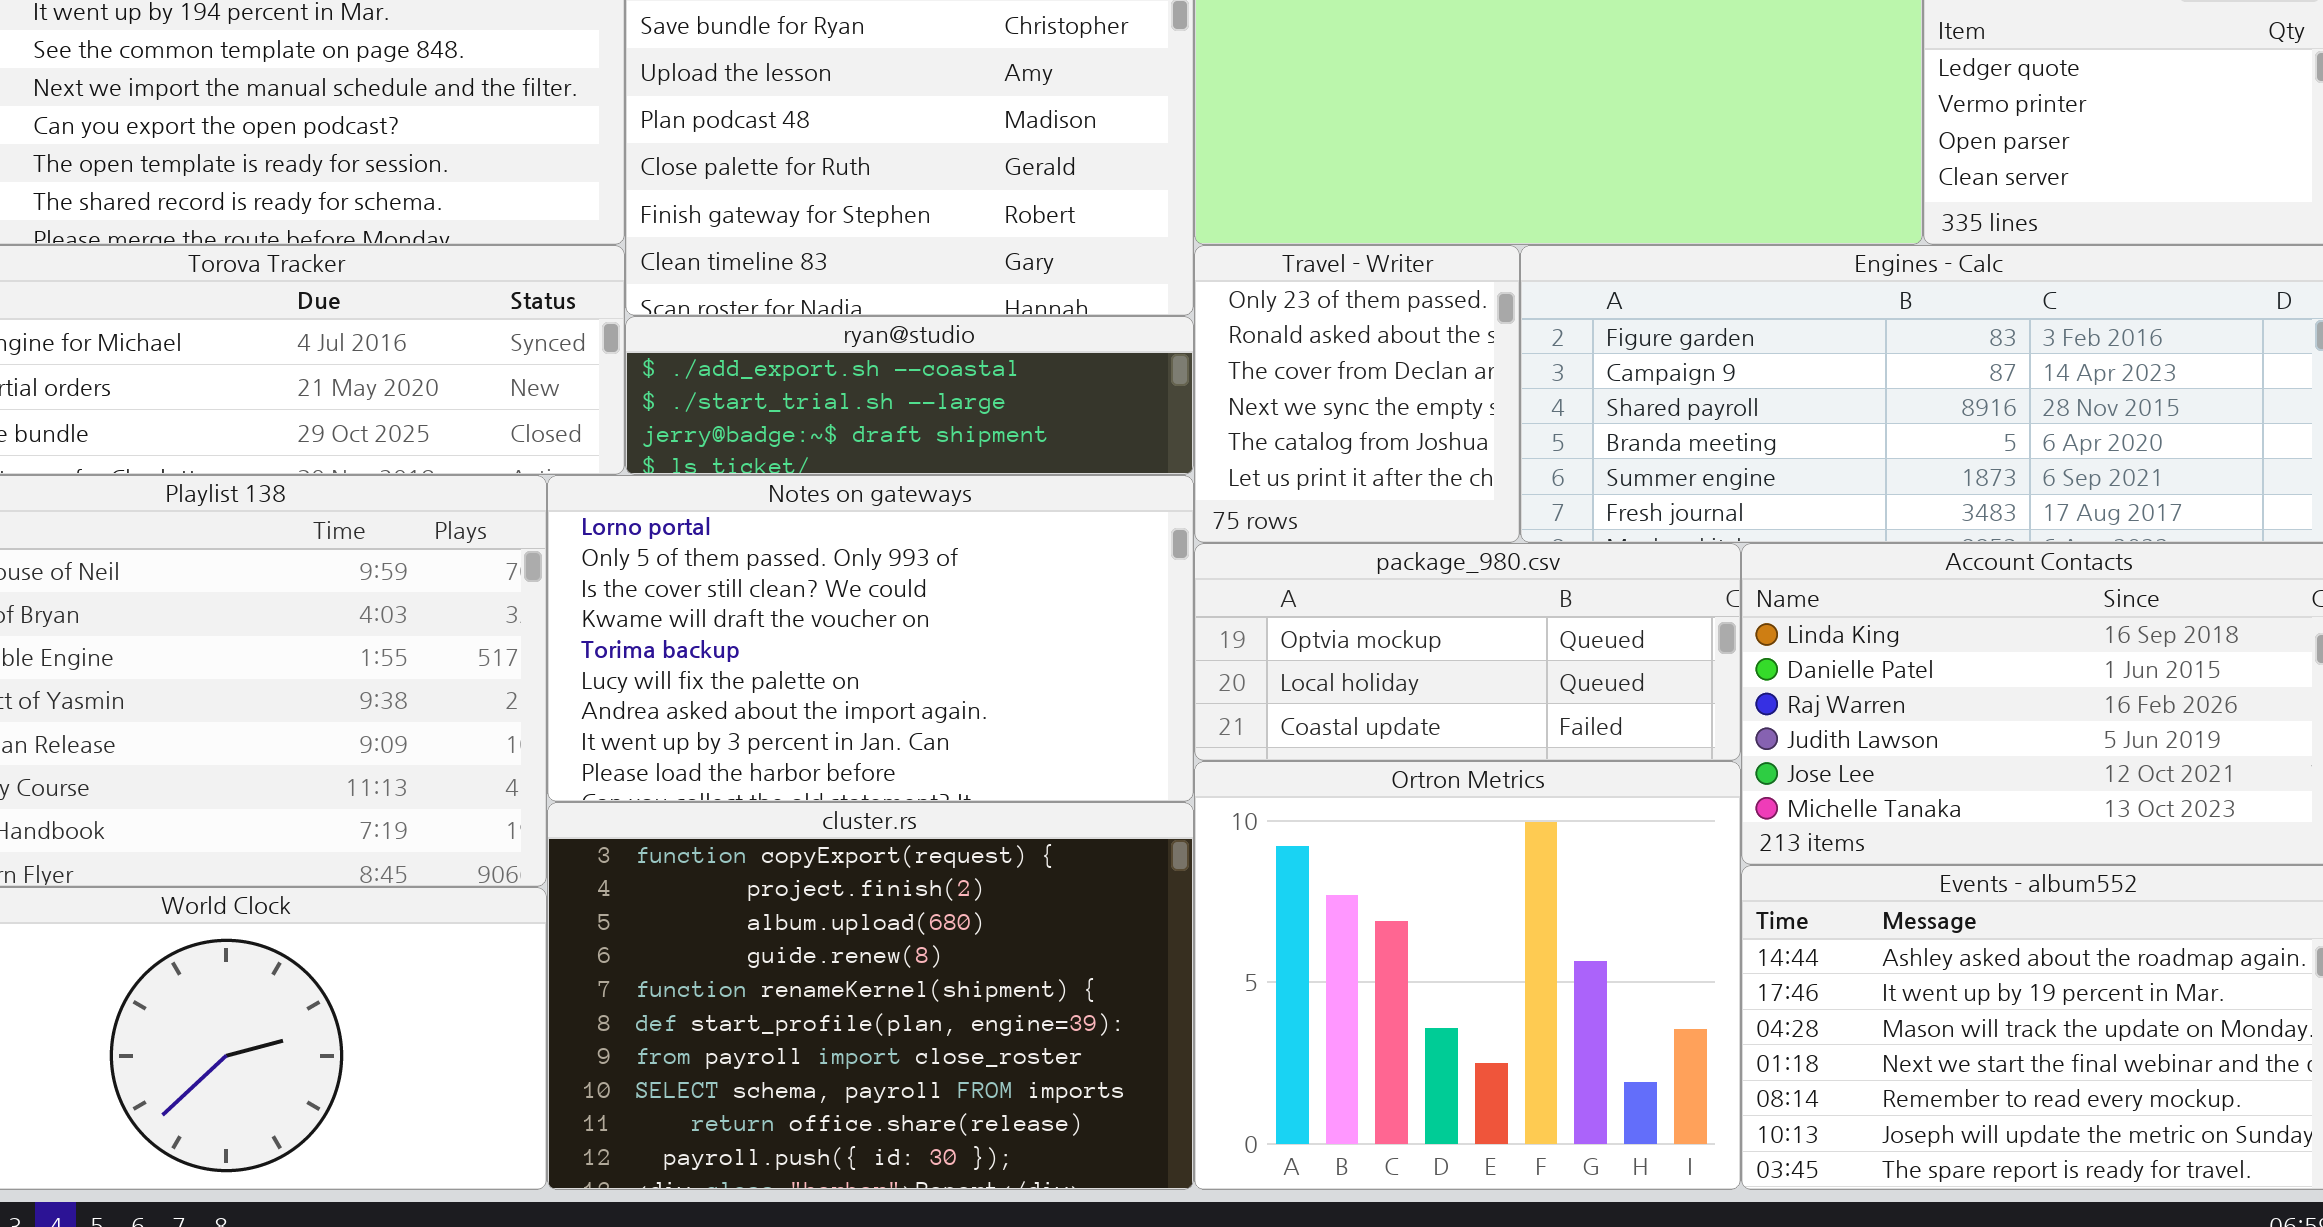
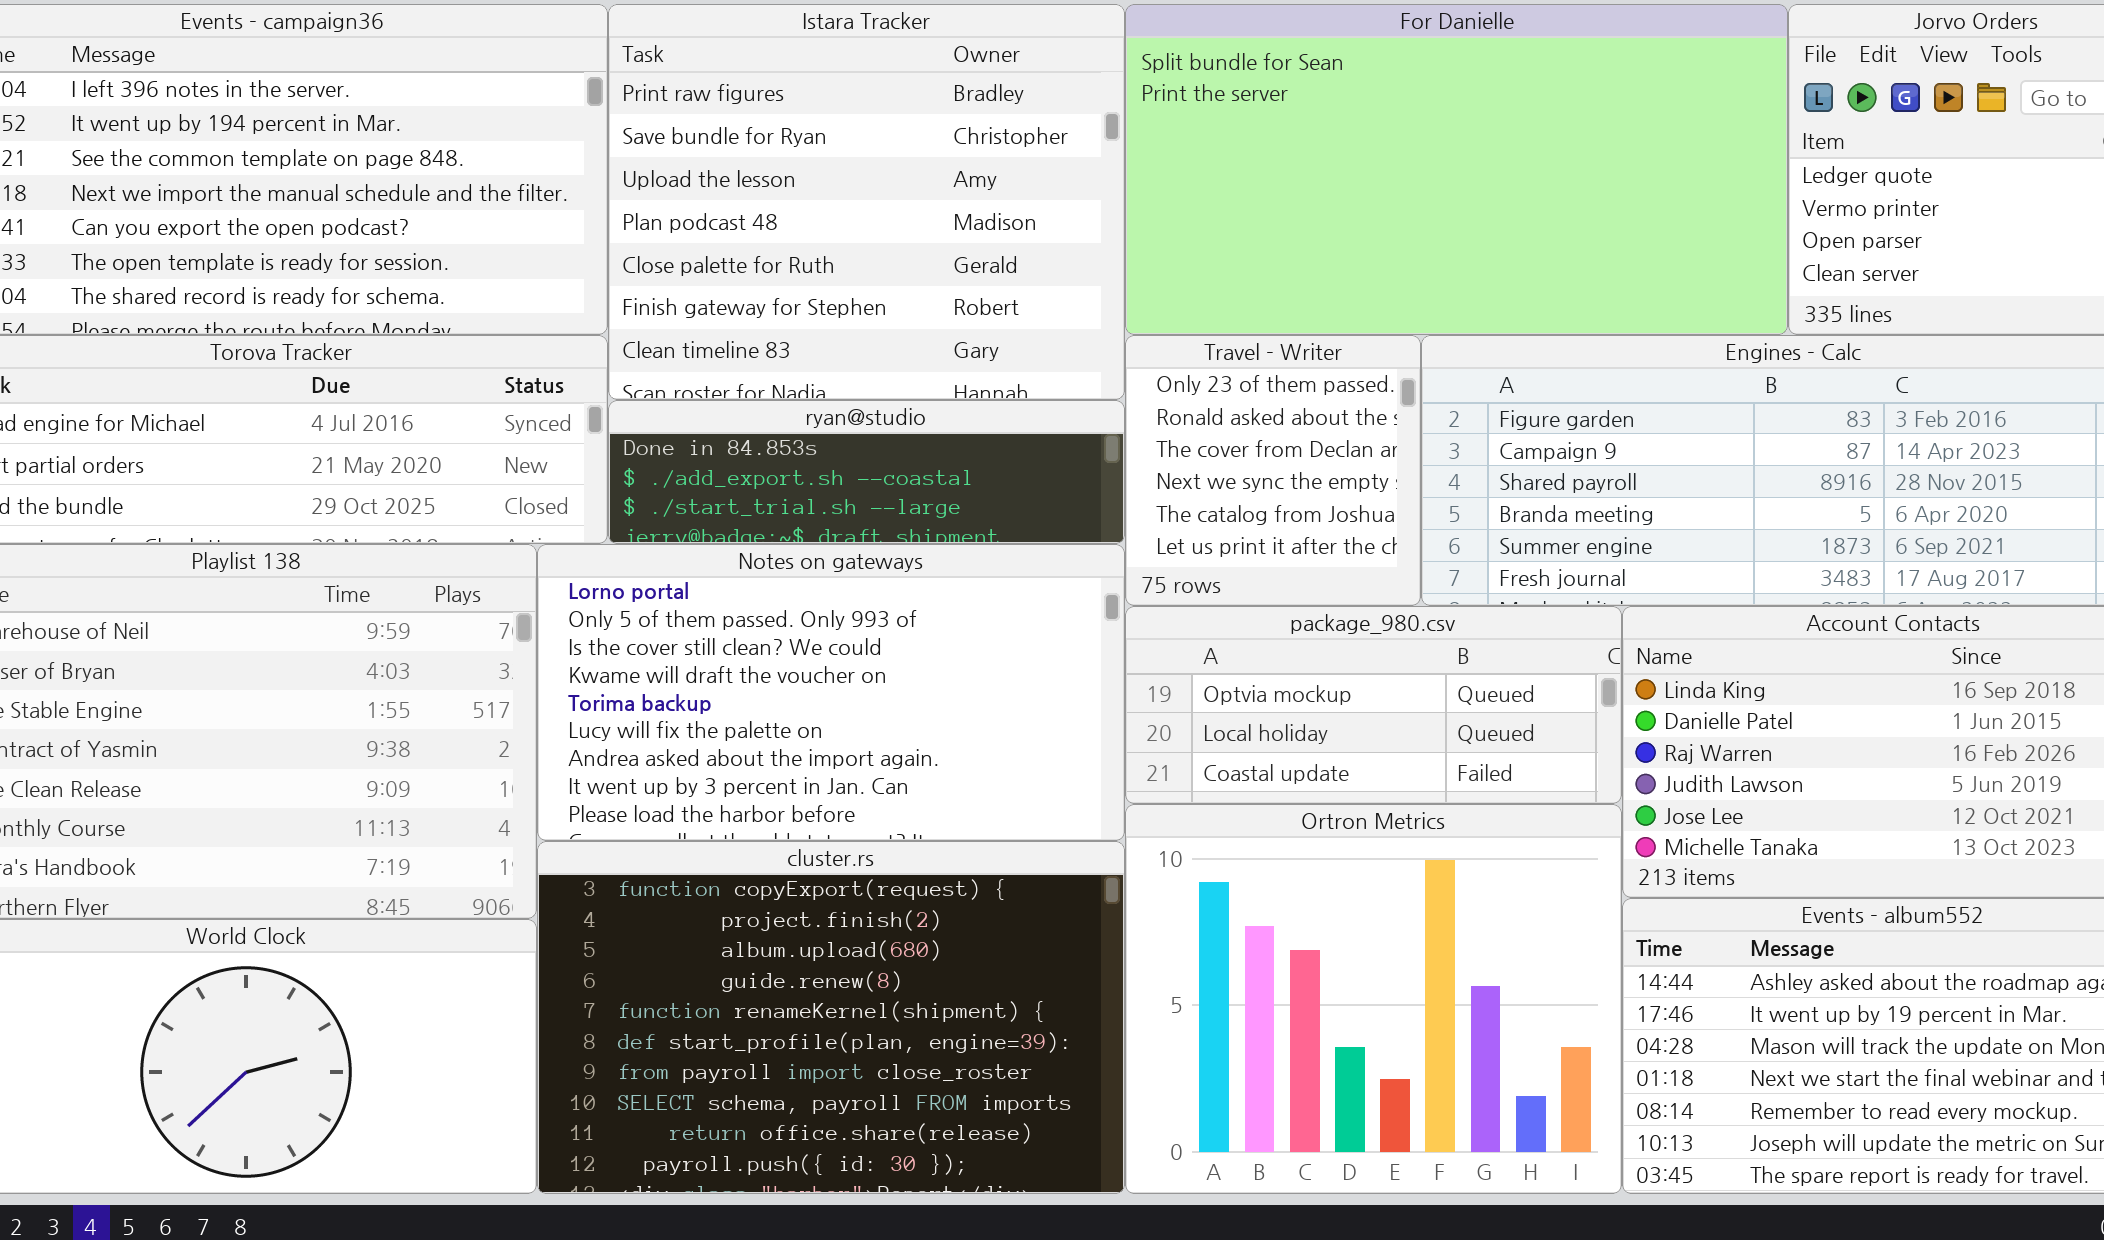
ryan@studio: [625,316,1194,475] -> [608,400,1125,544], scrolled up 1 row

